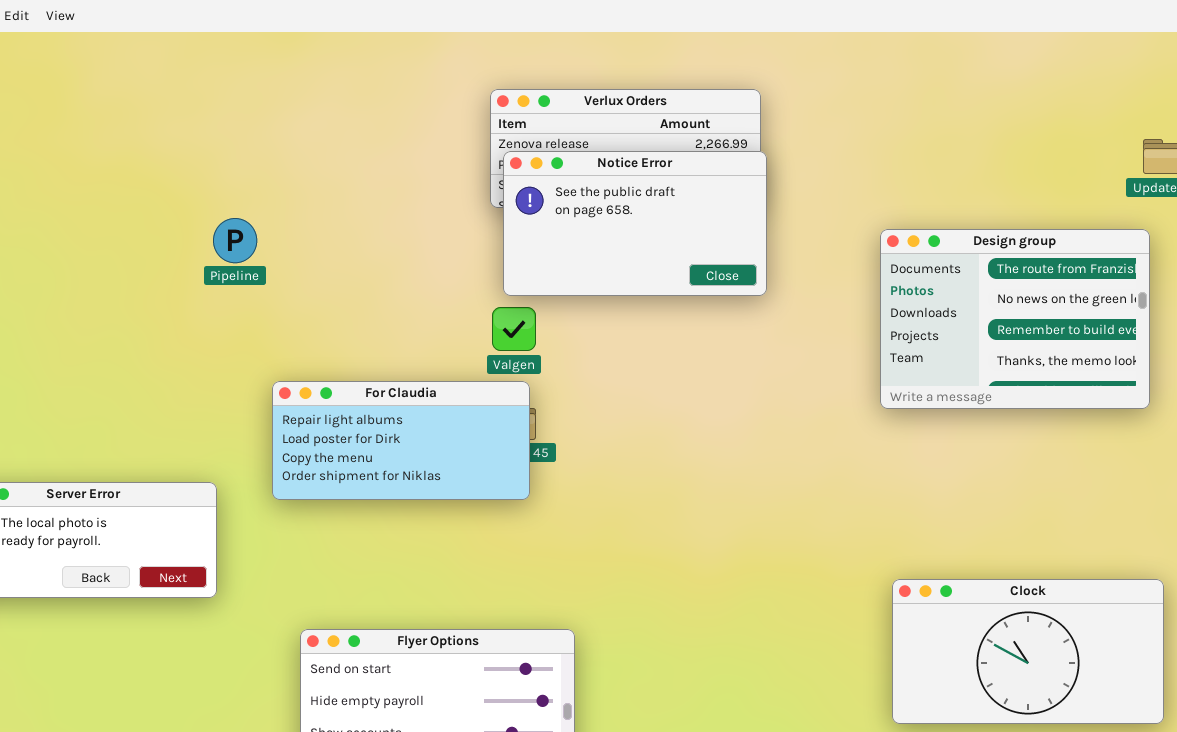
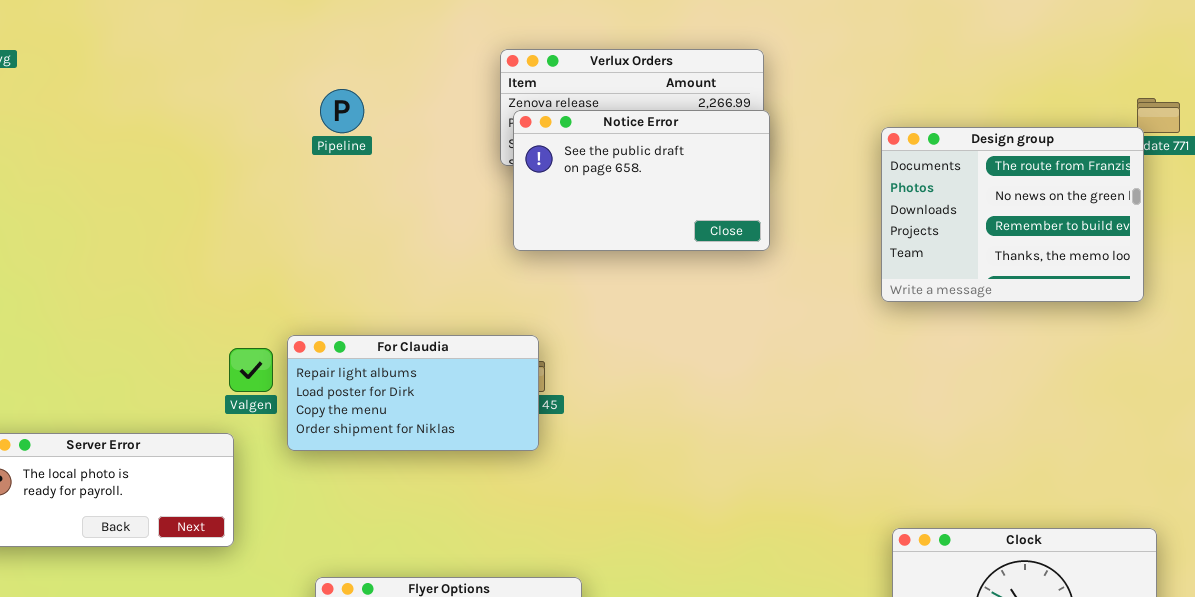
Pipeline: [213,218,257,263] -> [320,89,364,133], moved
Design group: [880,229,1150,409] -> [881,127,1144,302], moved
Valgen: [492,307,536,351] -> [229,348,273,392], moved

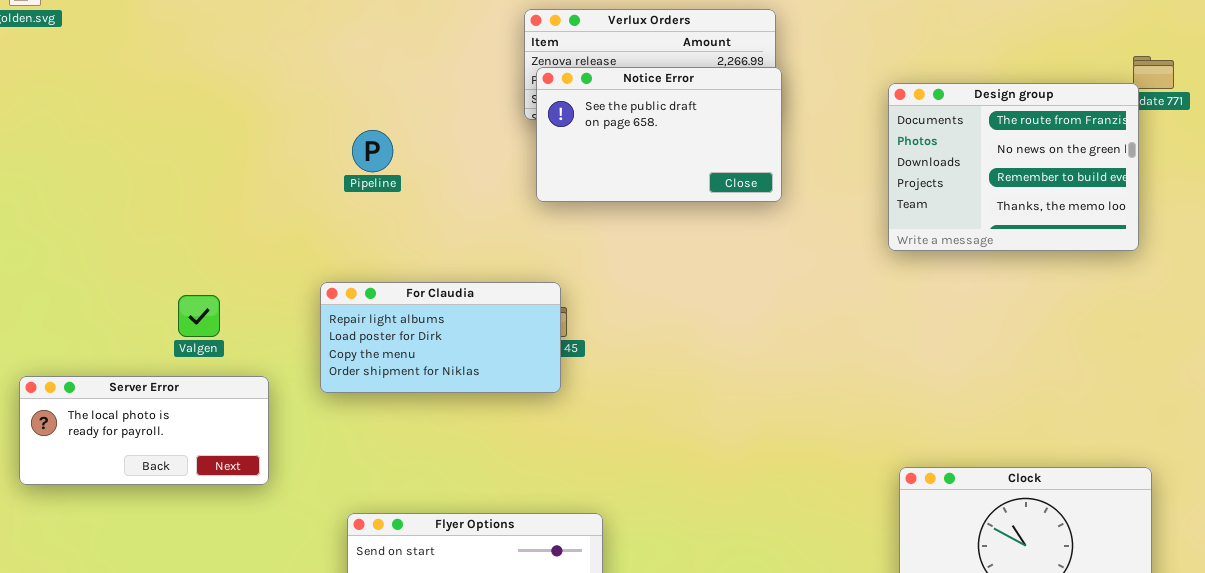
Pipeline: [320,89,364,133] -> [352,130,393,172], moved
Valgen: [229,348,273,392] -> [178,295,220,337], moved

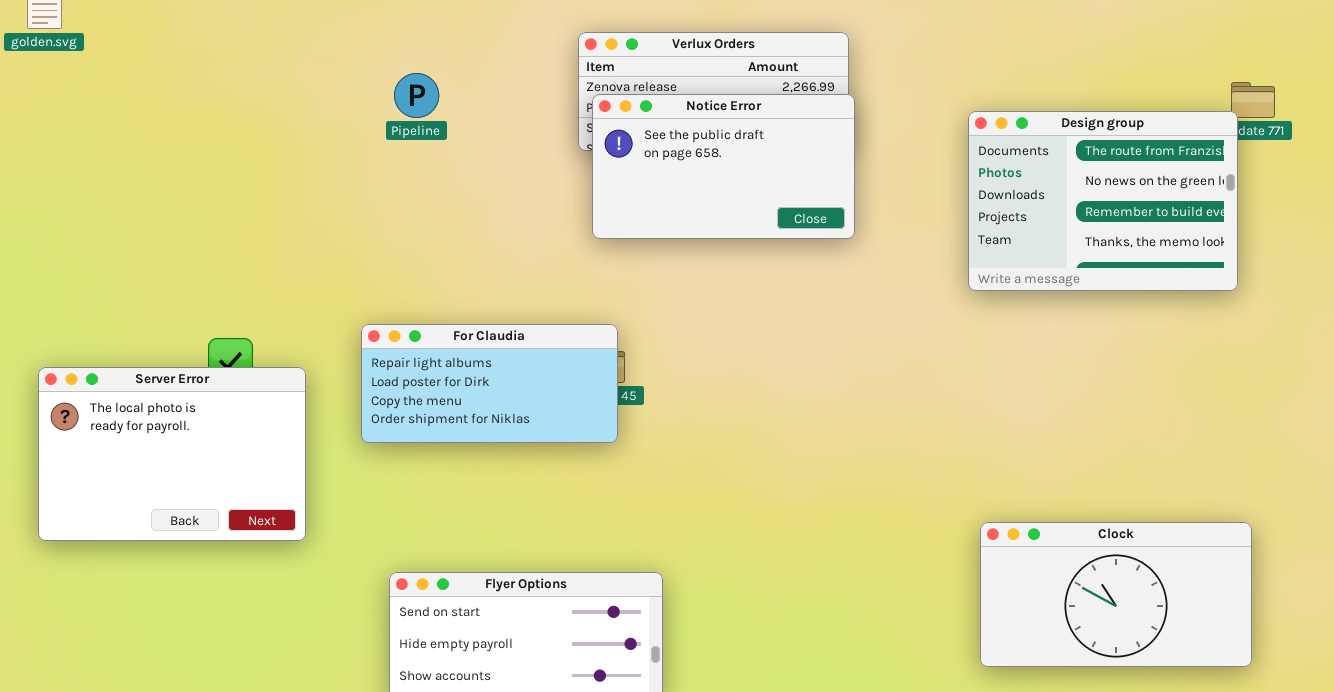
Pipeline: [352,130,393,172] -> [394,73,439,118], moved
Server Error: [19,376,269,485] -> [38,367,306,541], resized

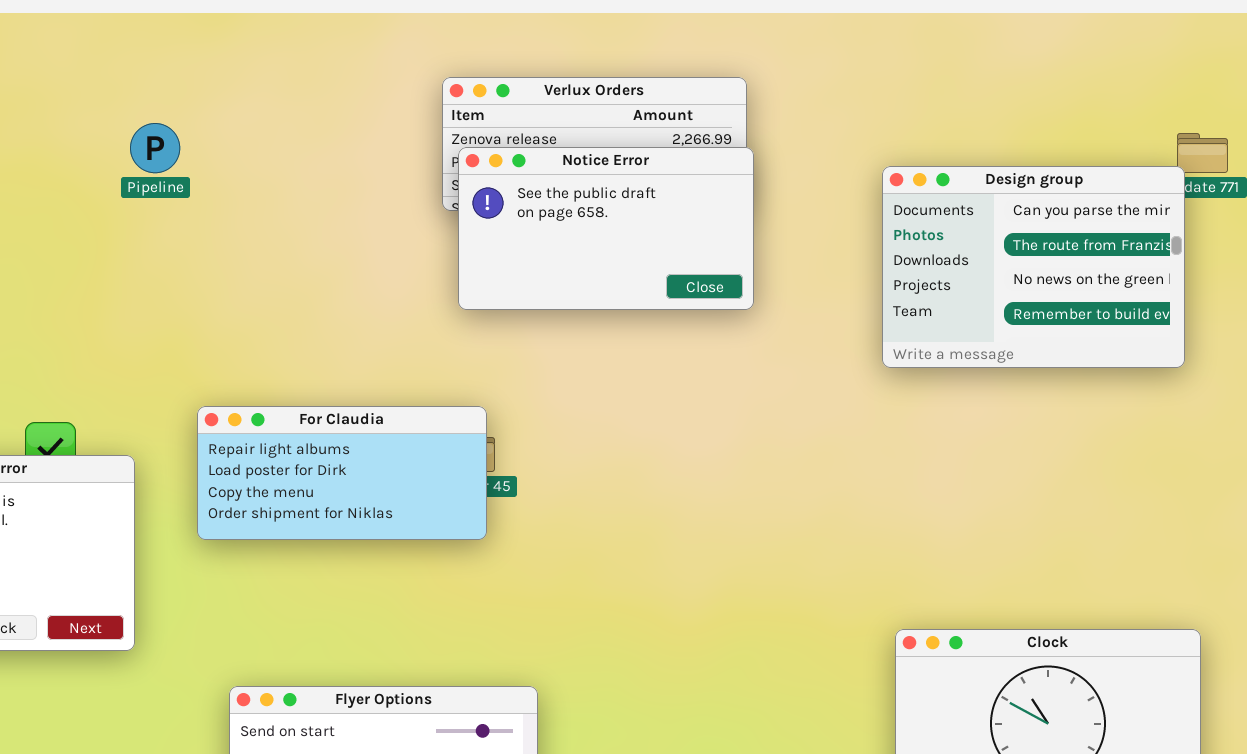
Pipeline: [394,73,439,118] -> [130,123,180,173], moved
Design group: [968,111,1238,291] -> [882,166,1185,368], scrolled up 1 row

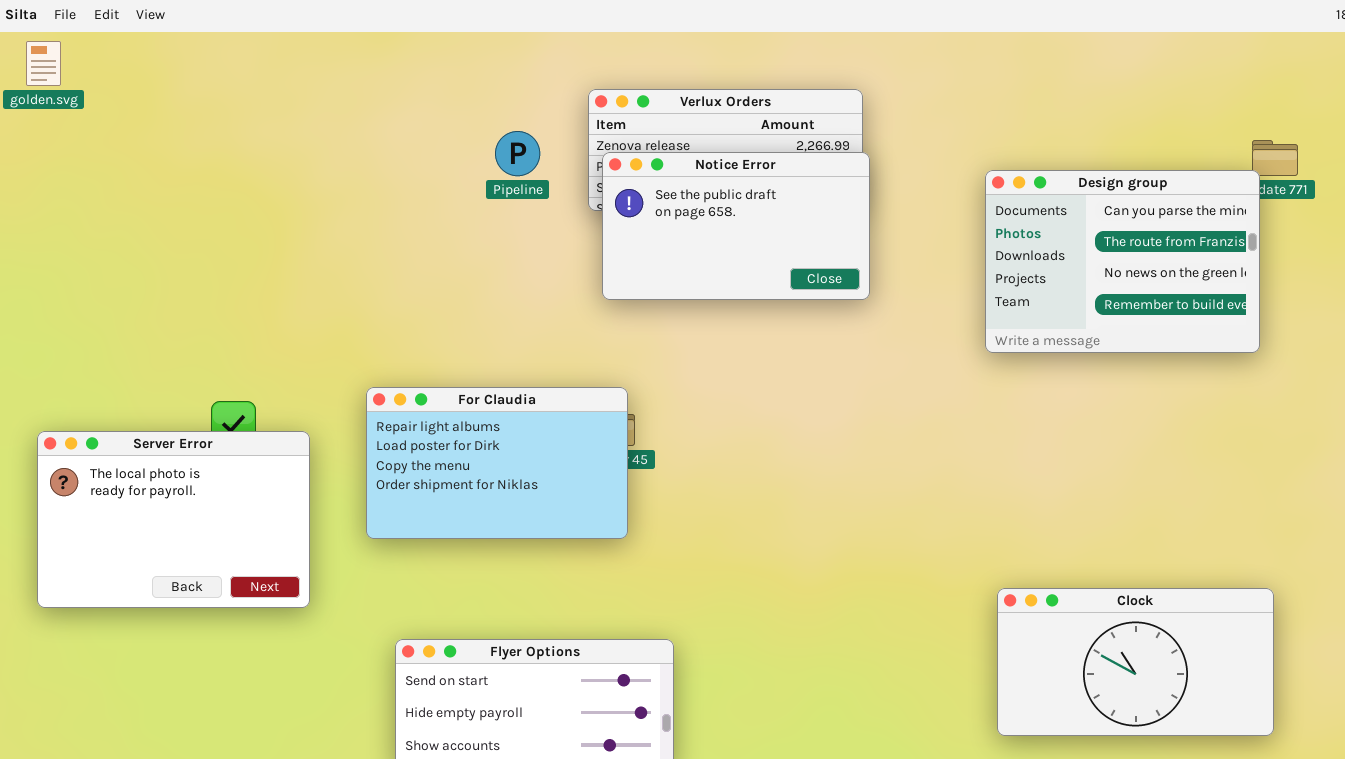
Pipeline: [130,123,180,173] -> [495,131,540,176], moved
For Claudia: [197,406,487,540] -> [366,387,628,539], resized

